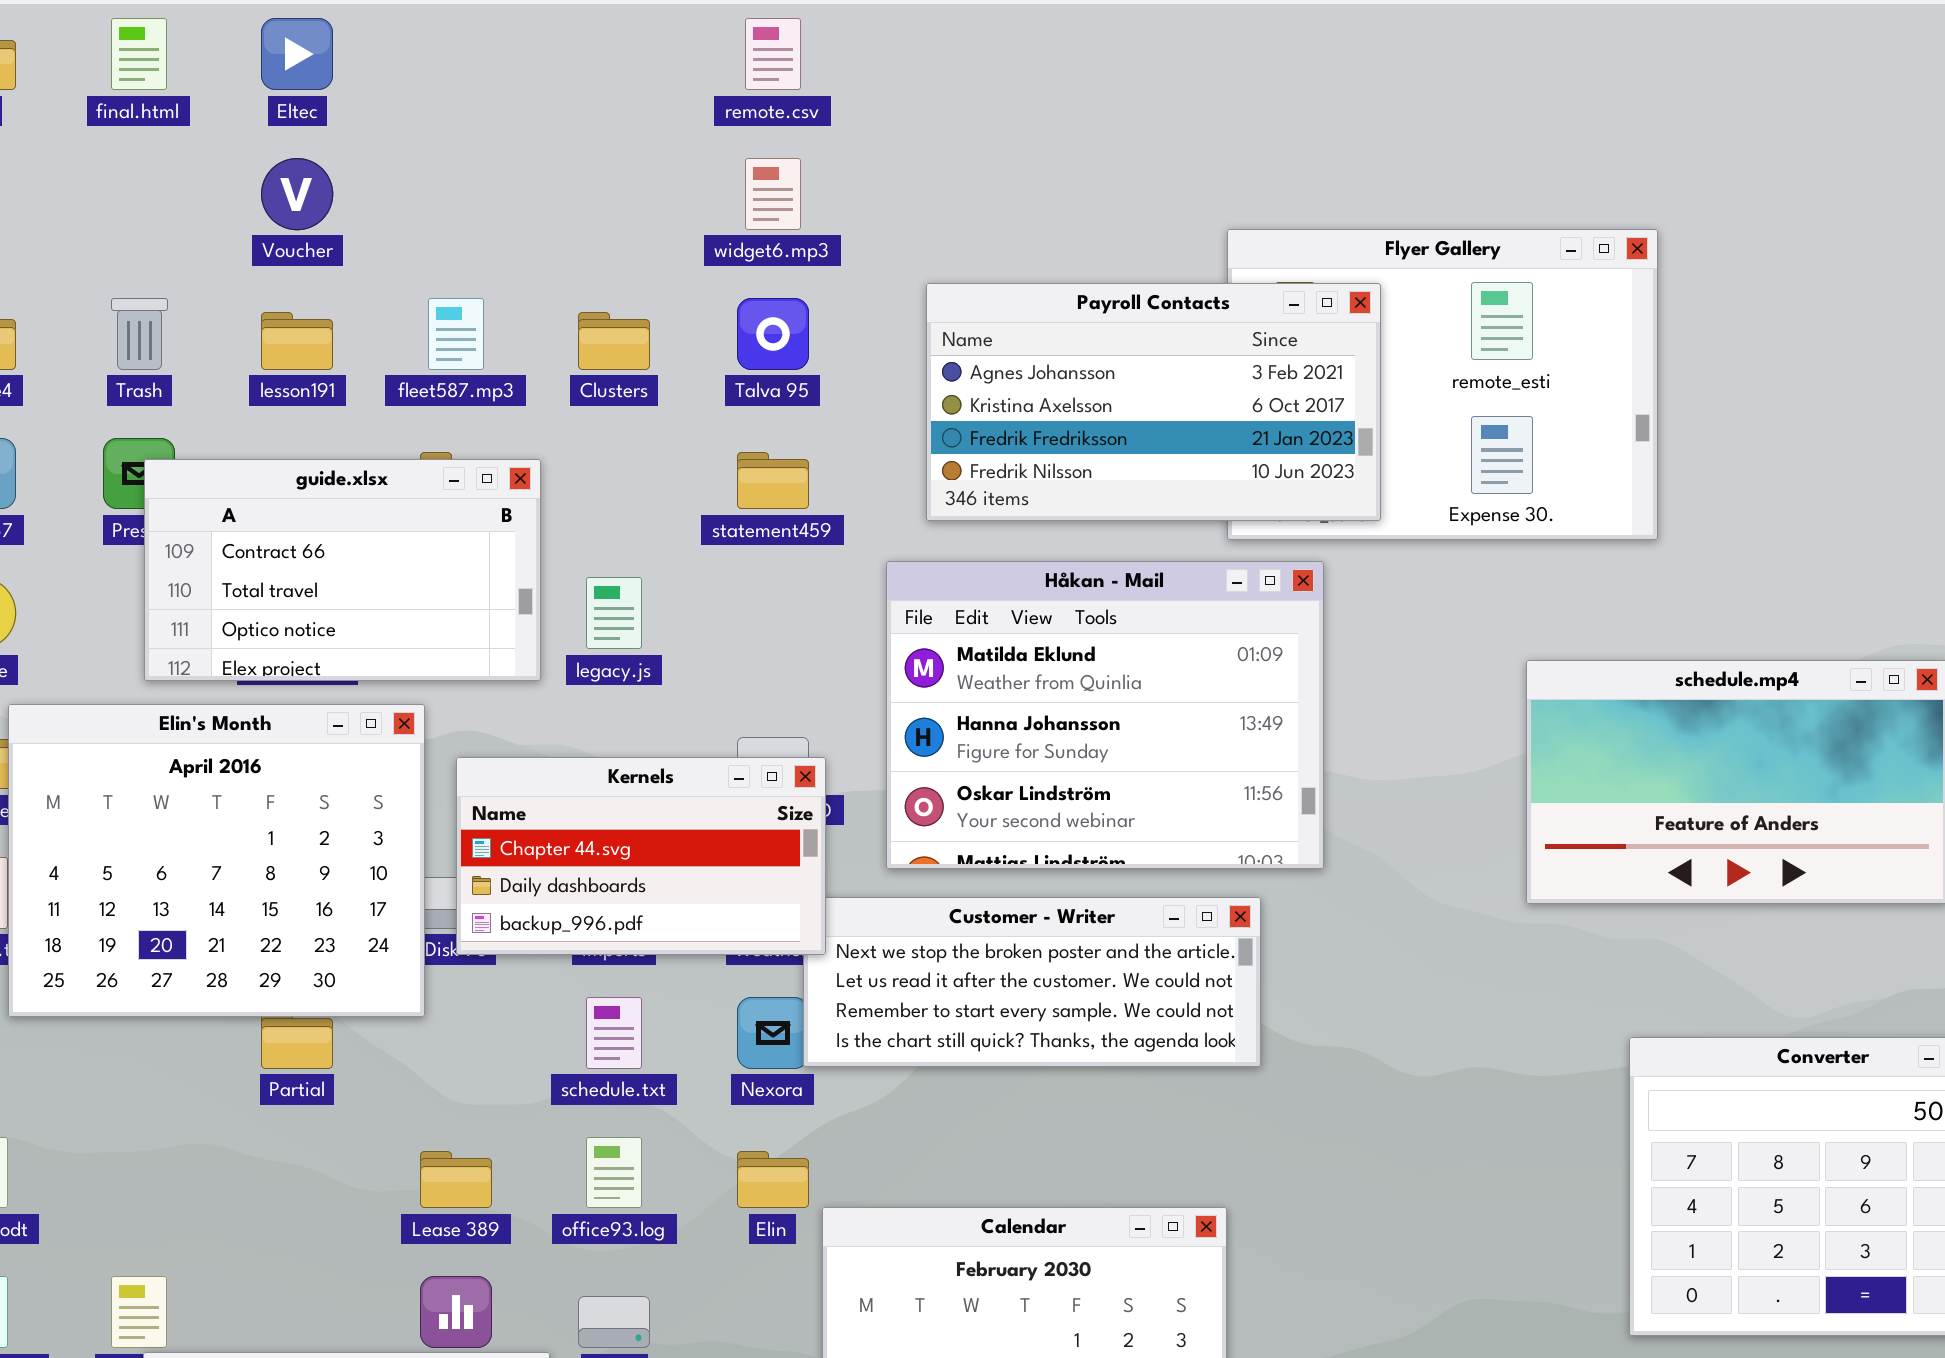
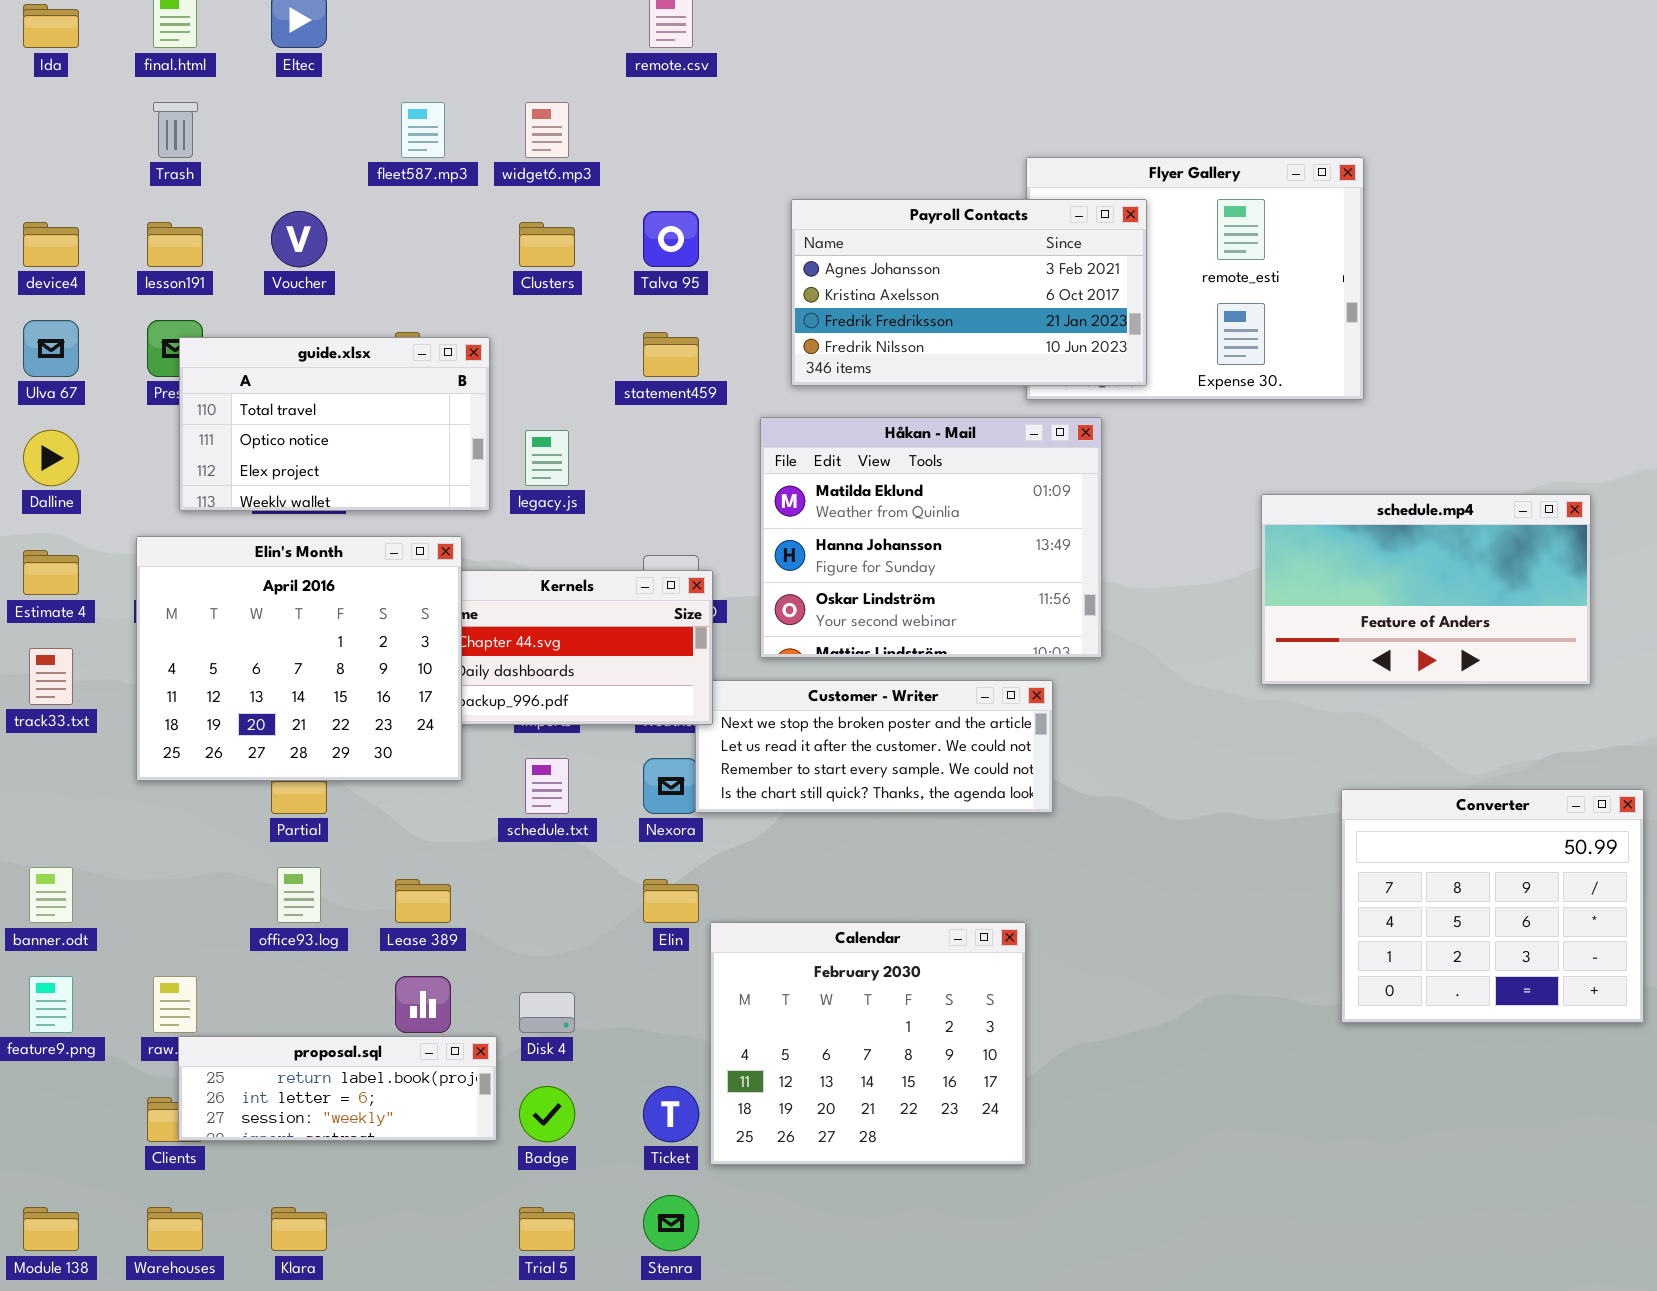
Voucher: [261,158,333,230] -> [271,211,327,267], moved
widget6.mp3: [745,158,801,230] -> [525,102,569,158], moved
Trash: [111,298,168,370] -> [153,102,198,158], moved
fleet587.mp3: [428,298,484,370] -> [401,102,445,158], moved
lesson191: [261,312,333,370] -> [147,222,203,267], moved
guide.xlsx: [144,459,541,681] -> [179,337,490,511], scrolled down 1 row
Elin's Month: [8,704,425,1017] -> [136,536,462,781], moved
office93.log: [586,1137,642,1208] -> [277,867,321,923], moved

